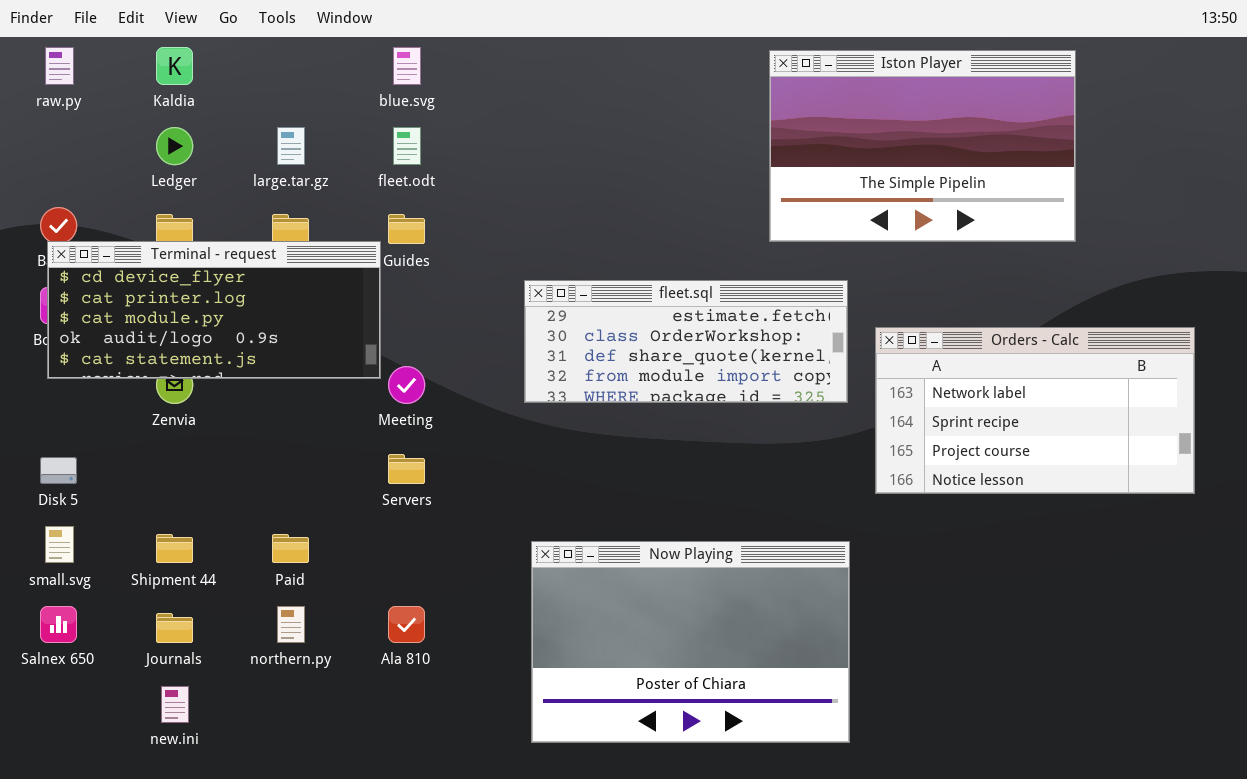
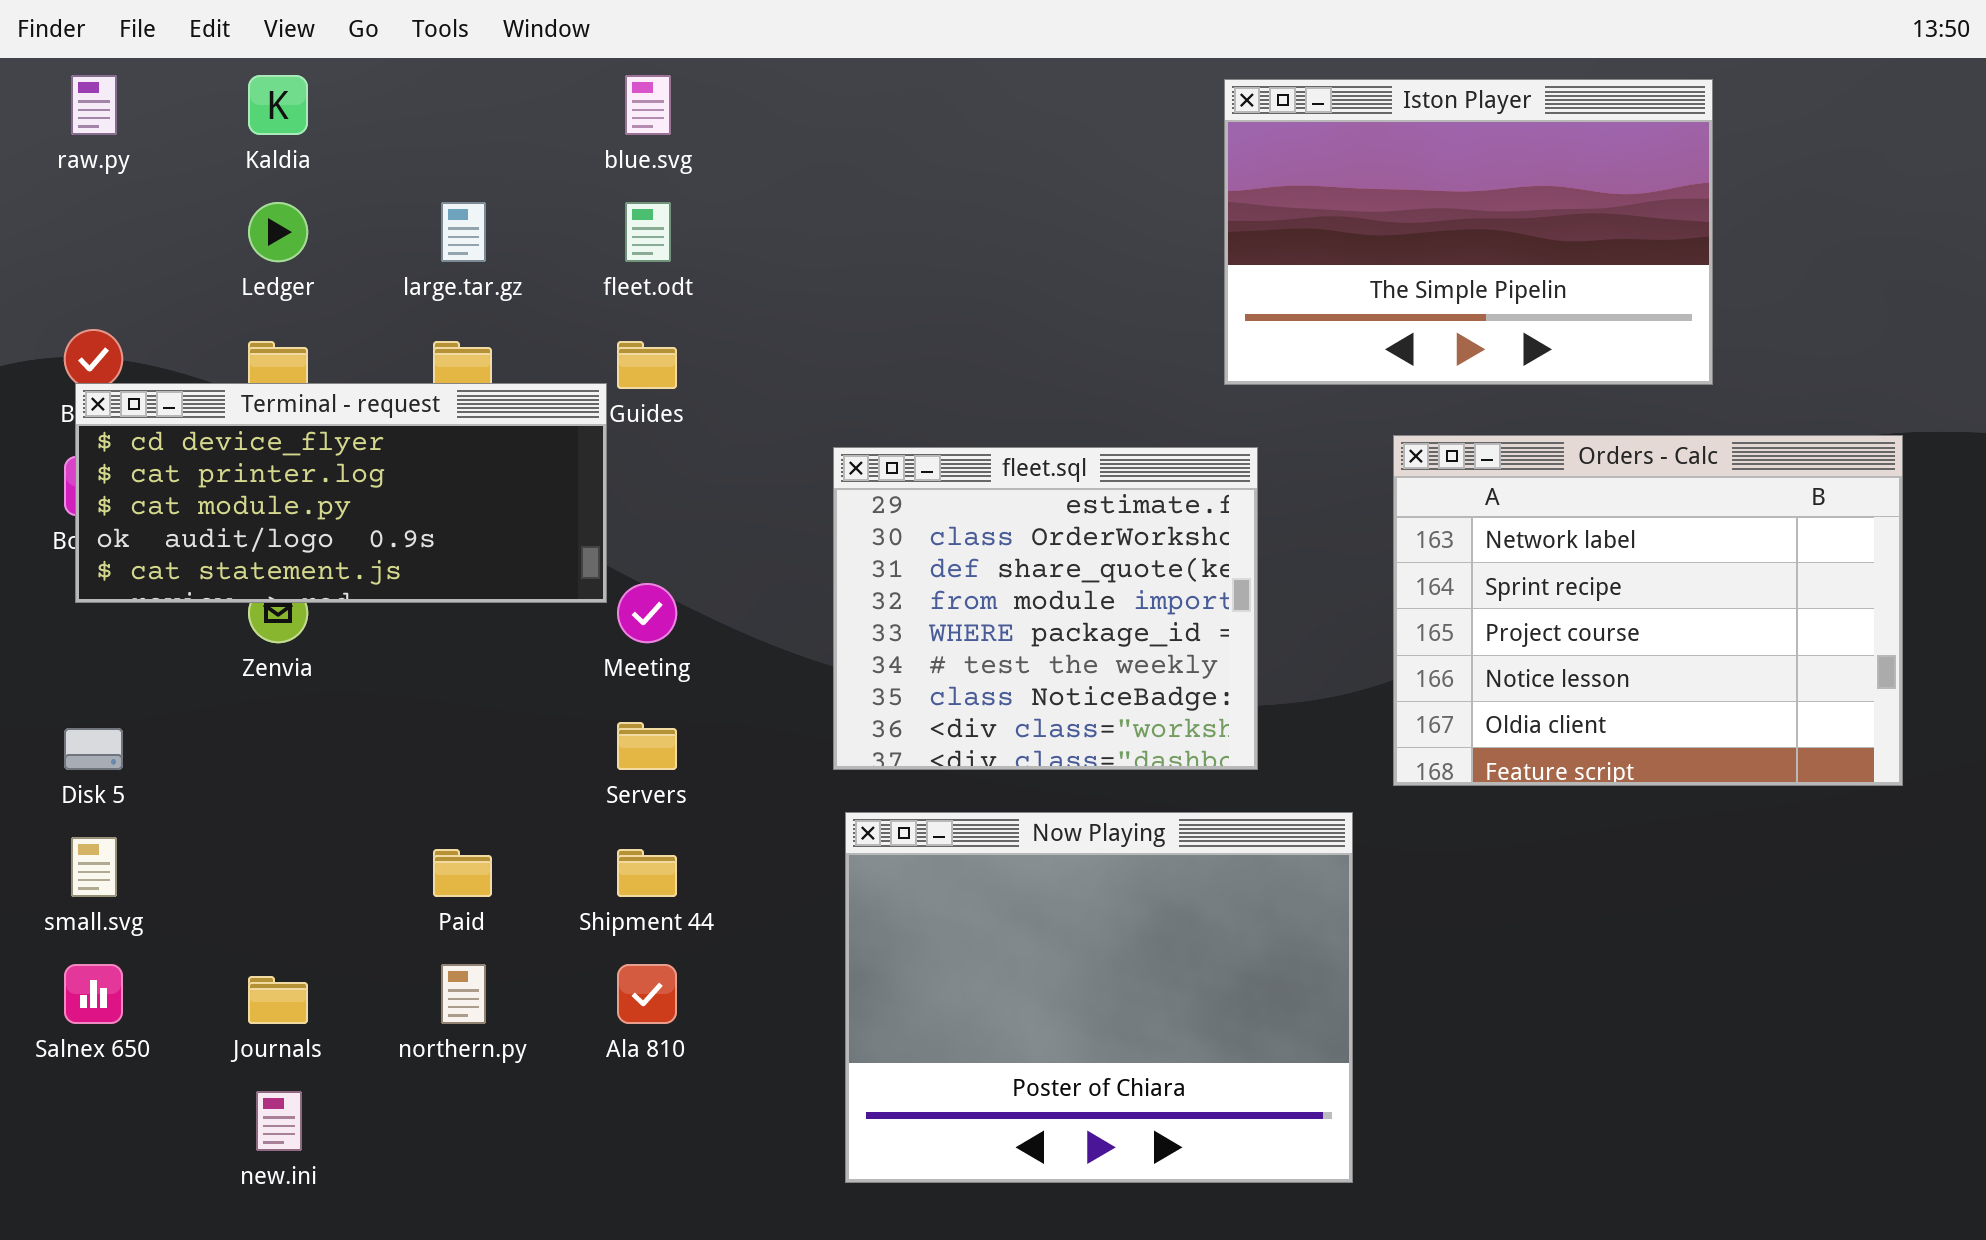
fleet.sql: [524,280,848,403] -> [833,447,1258,770], resized
Orders - Calc: [875,327,1195,494] -> [1393,435,1903,786], resized
Shipment 44: [156,534,193,563] -> [617,849,677,897], moved
Now Playing: [531,541,850,743] -> [845,812,1353,1183], resized

